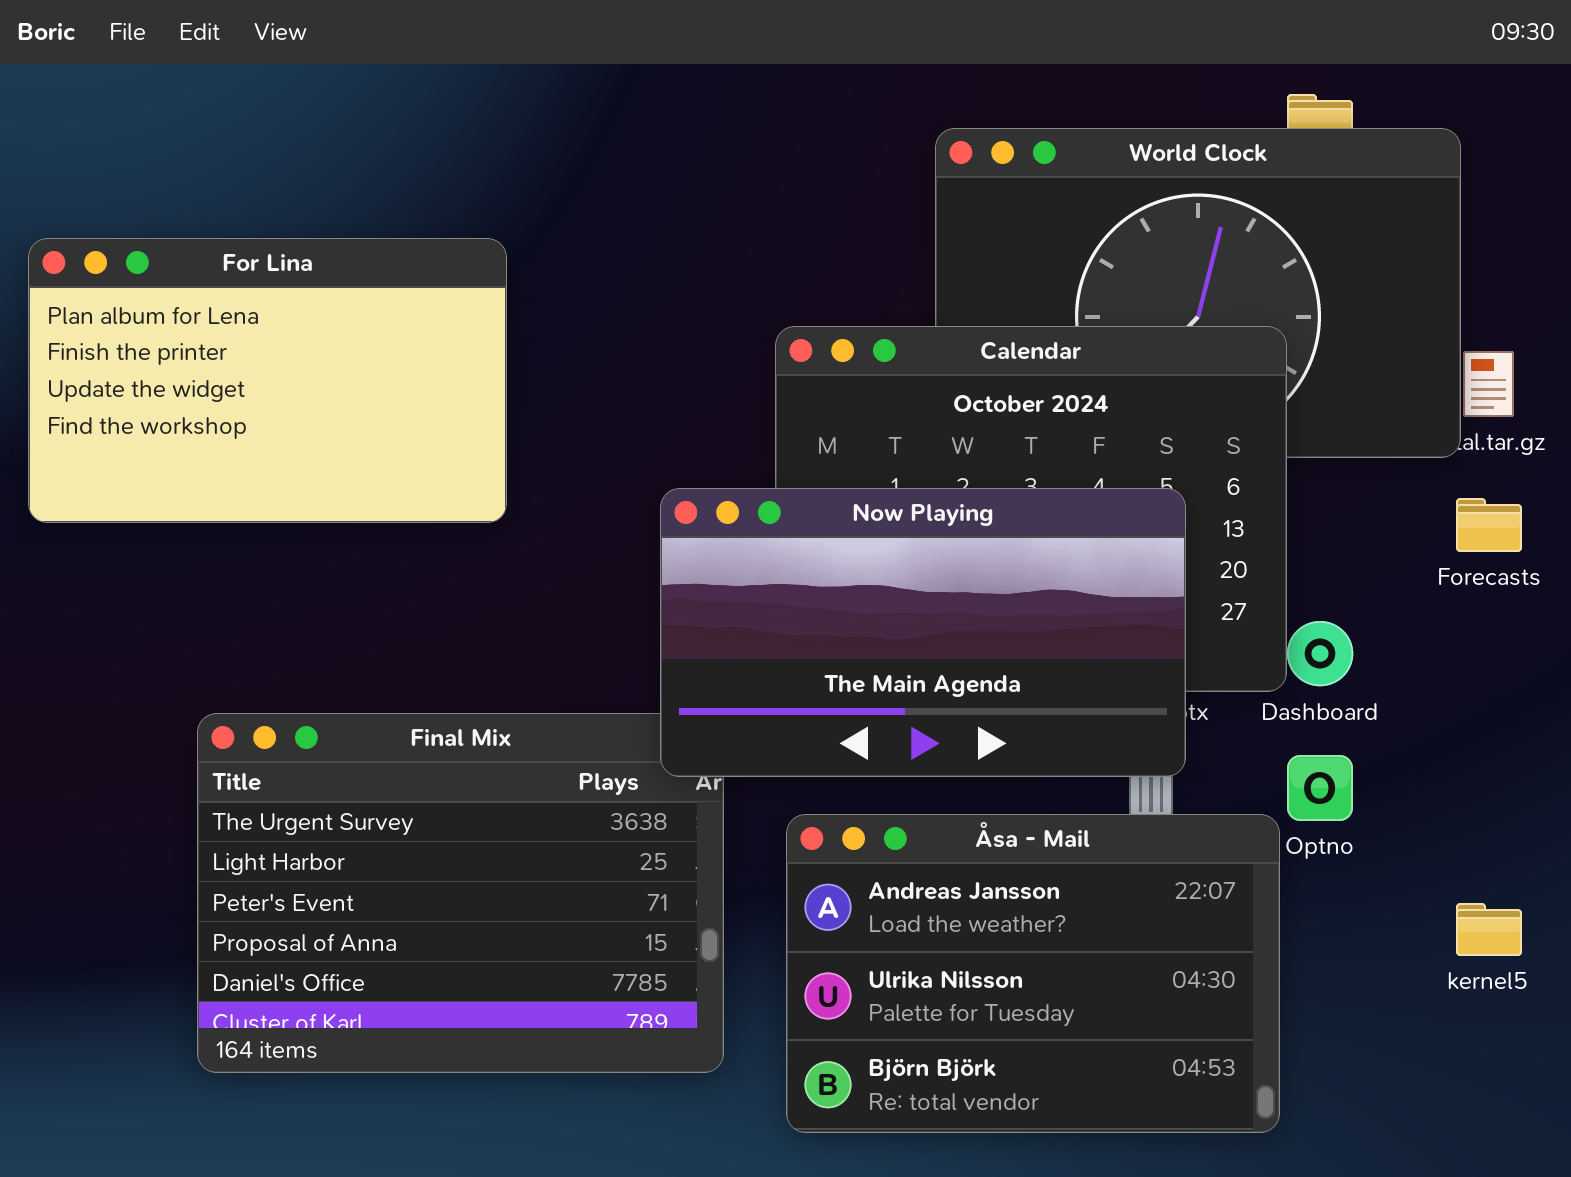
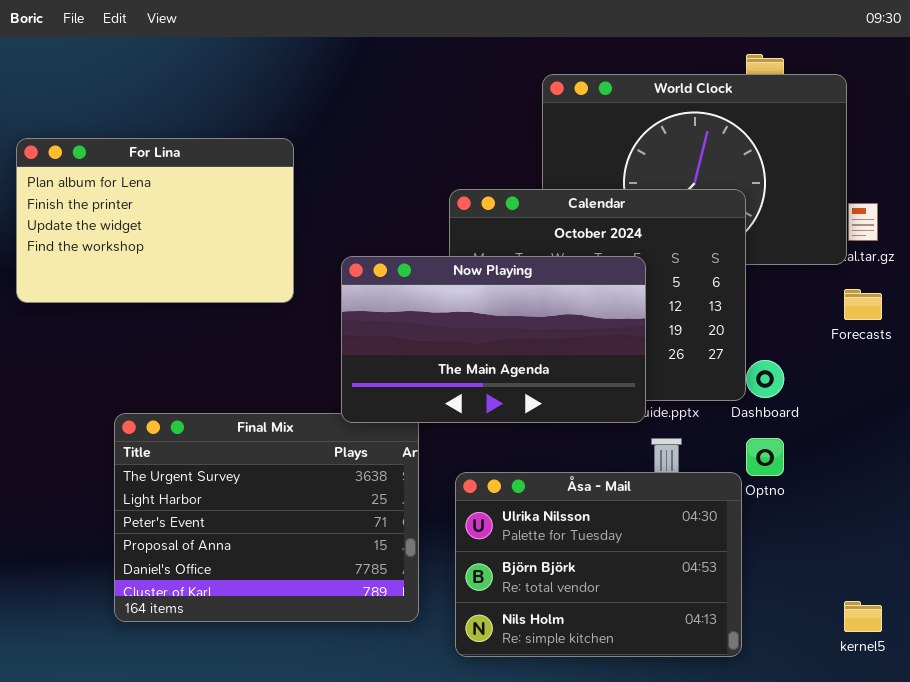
Now Playing: [660,488,1186,777] -> [341,256,646,423], moved
Åsa - Mail: [786,814,1280,1133] -> [455,472,742,657], scrolled down 1 row
kernel5: [1456,903,1522,956] -> [844,601,882,632], moved

